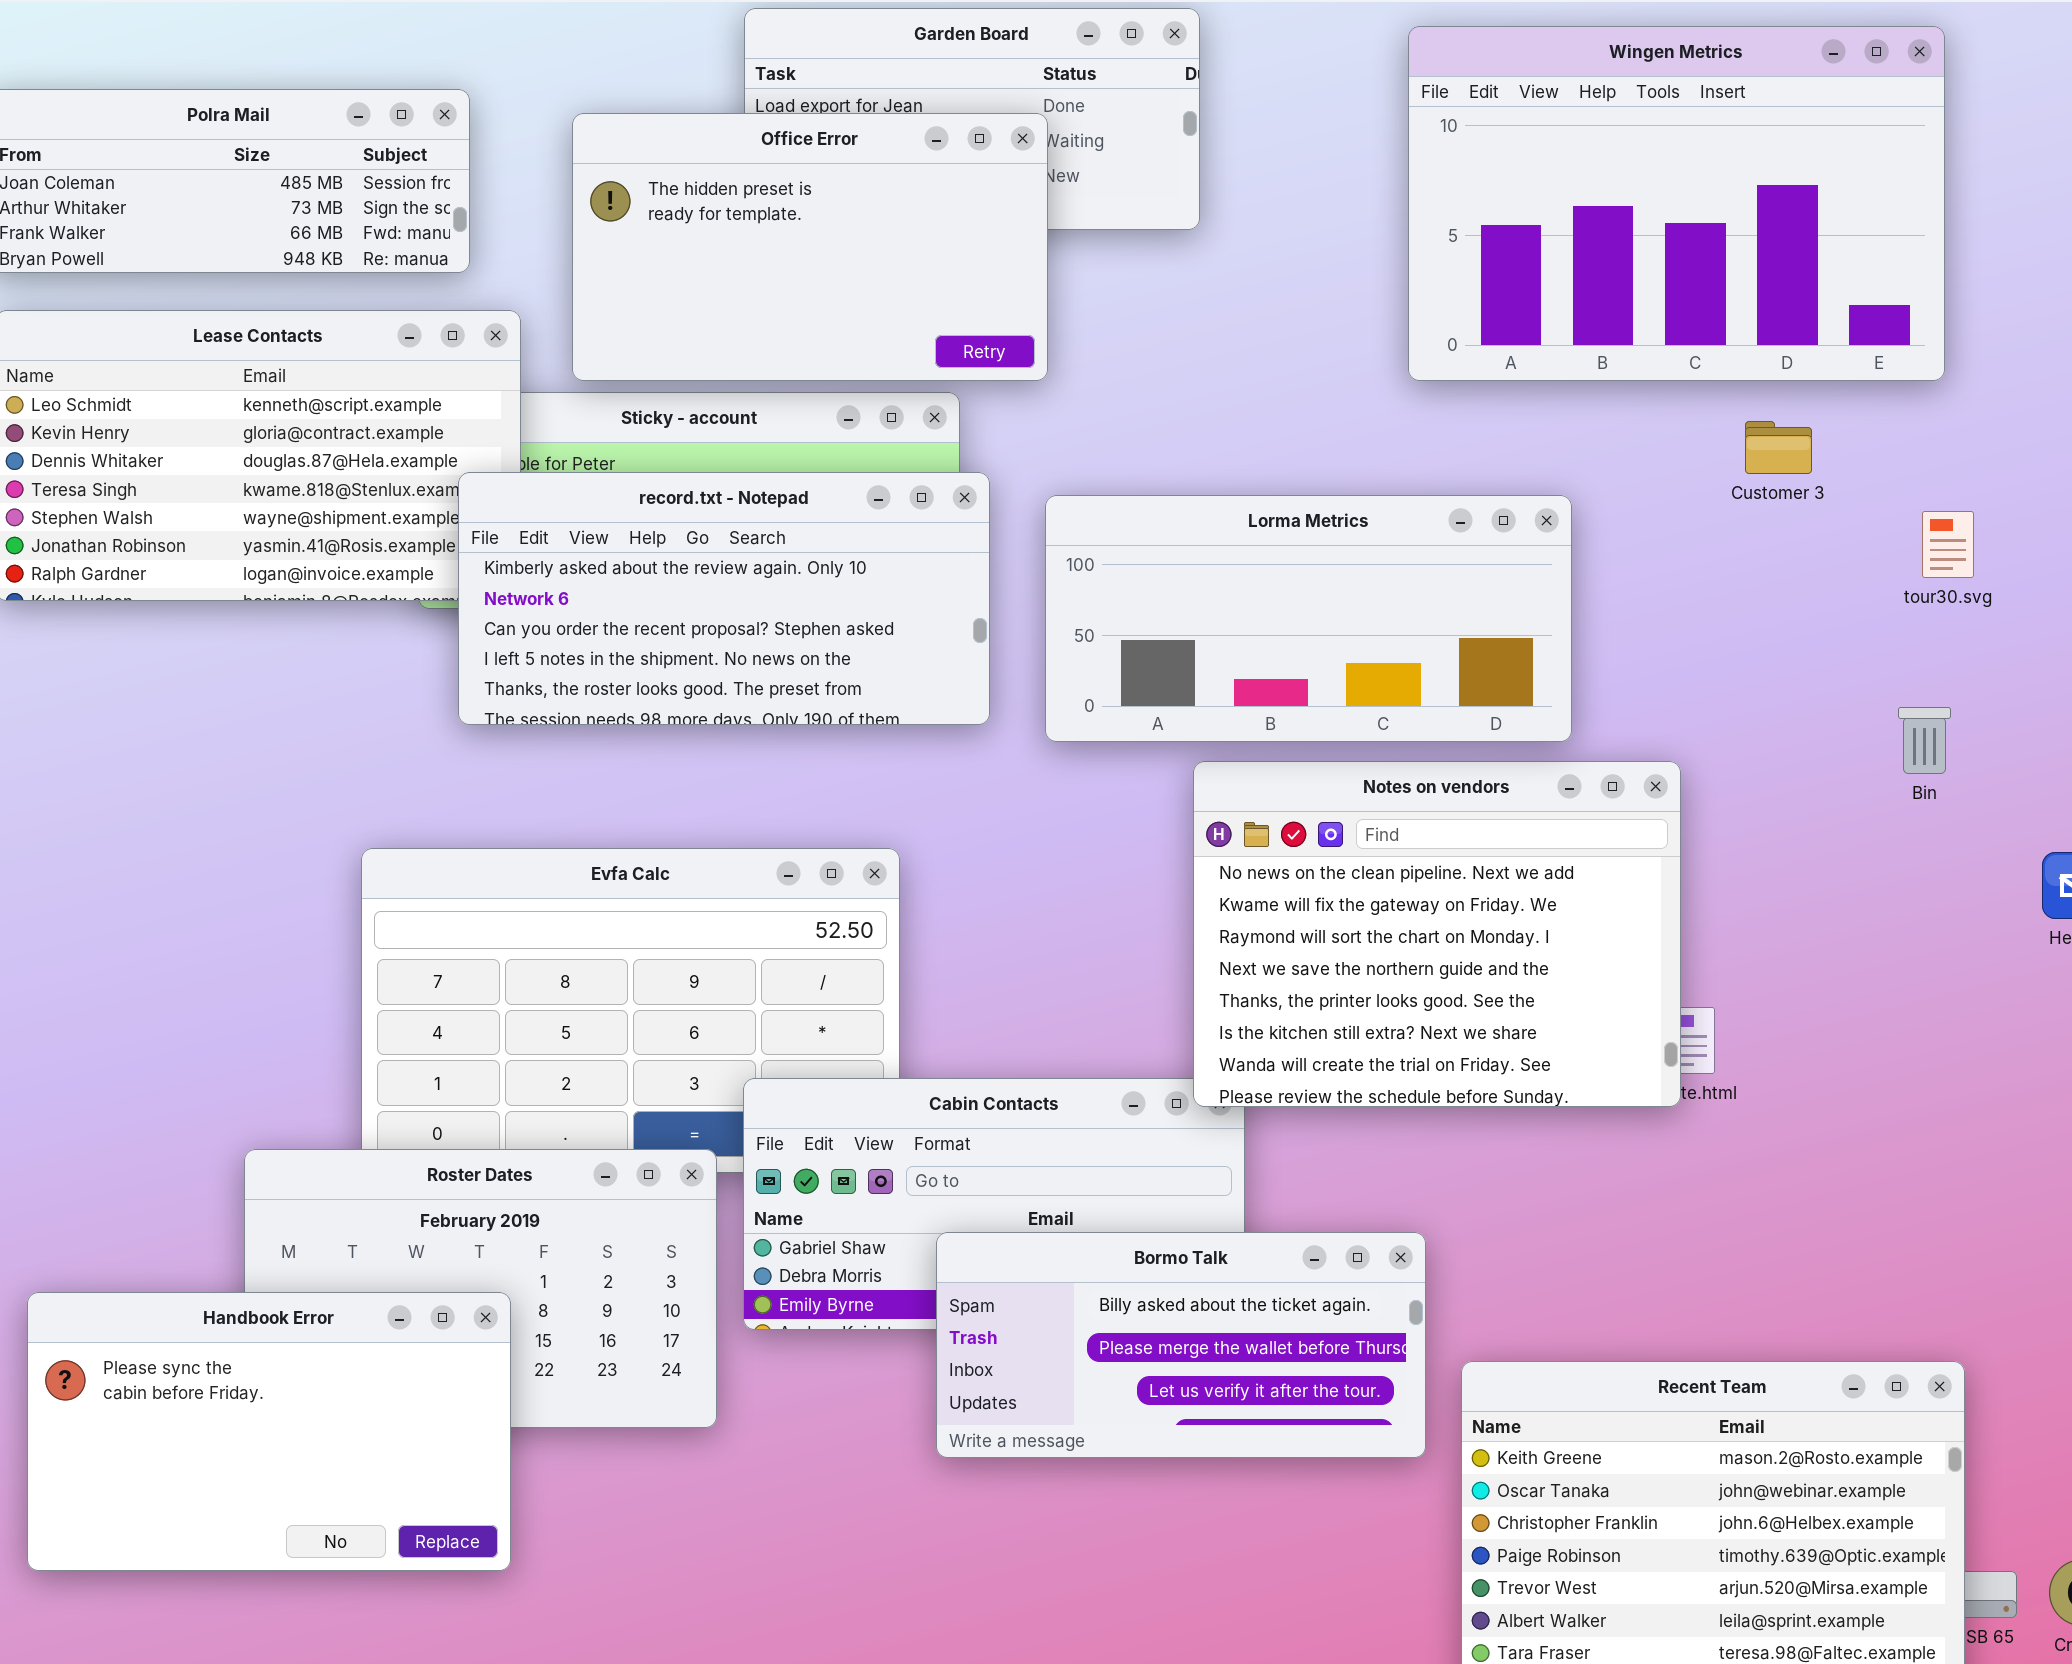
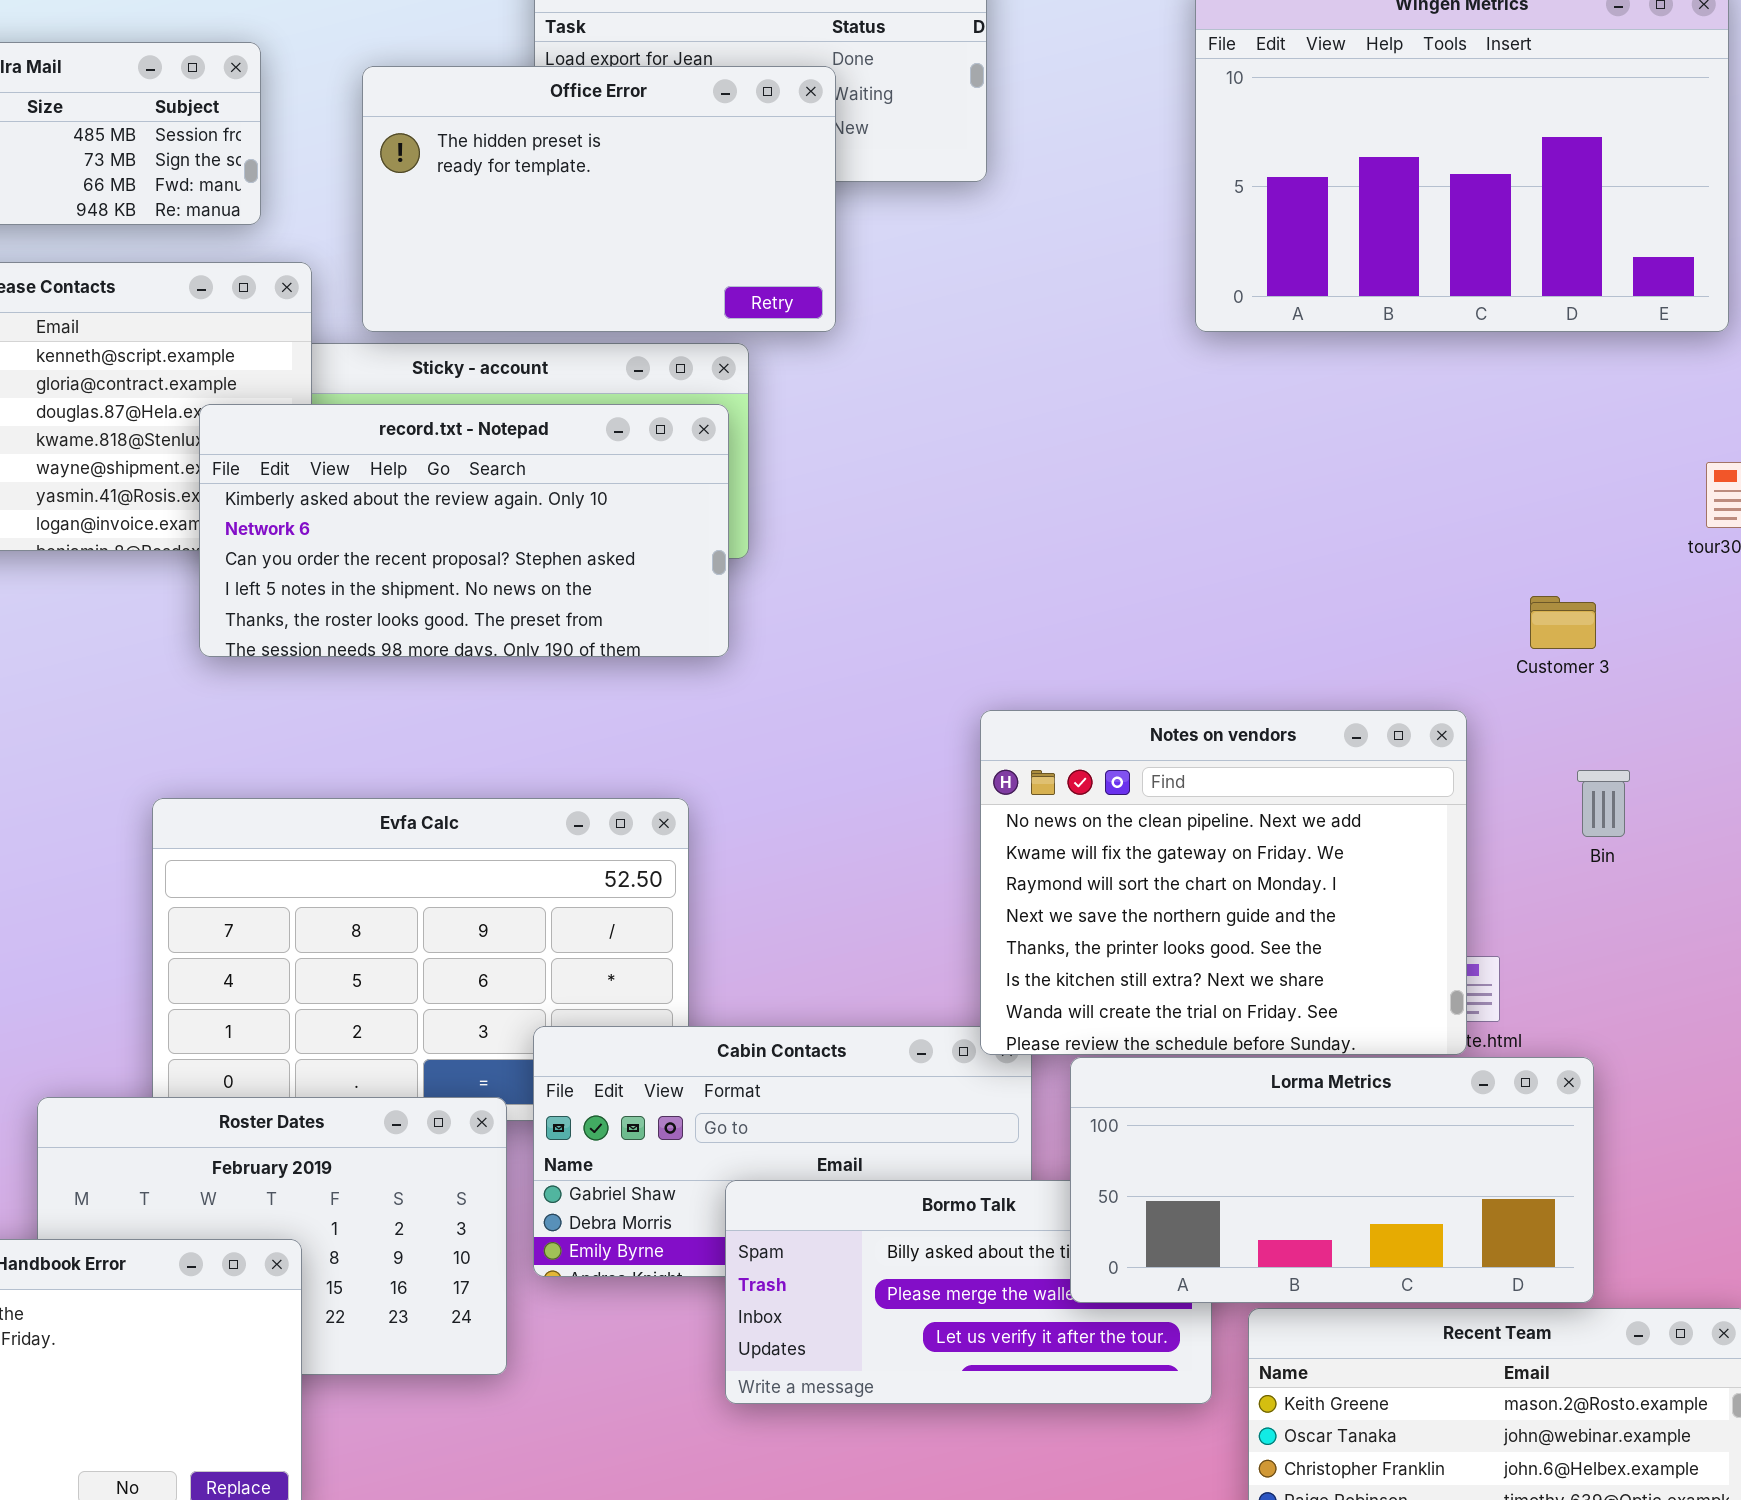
Customer 3: [1745,421,1812,474] -> [1530,596,1596,649], moved
record.txt - Notepad: [458,472,990,725] -> [199,404,729,657], moved
Lorma Metrics: [1045,495,1572,742] -> [1070,1057,1594,1303], moved
Bin: [1898,707,1951,774] -> [1577,770,1630,837], moved

